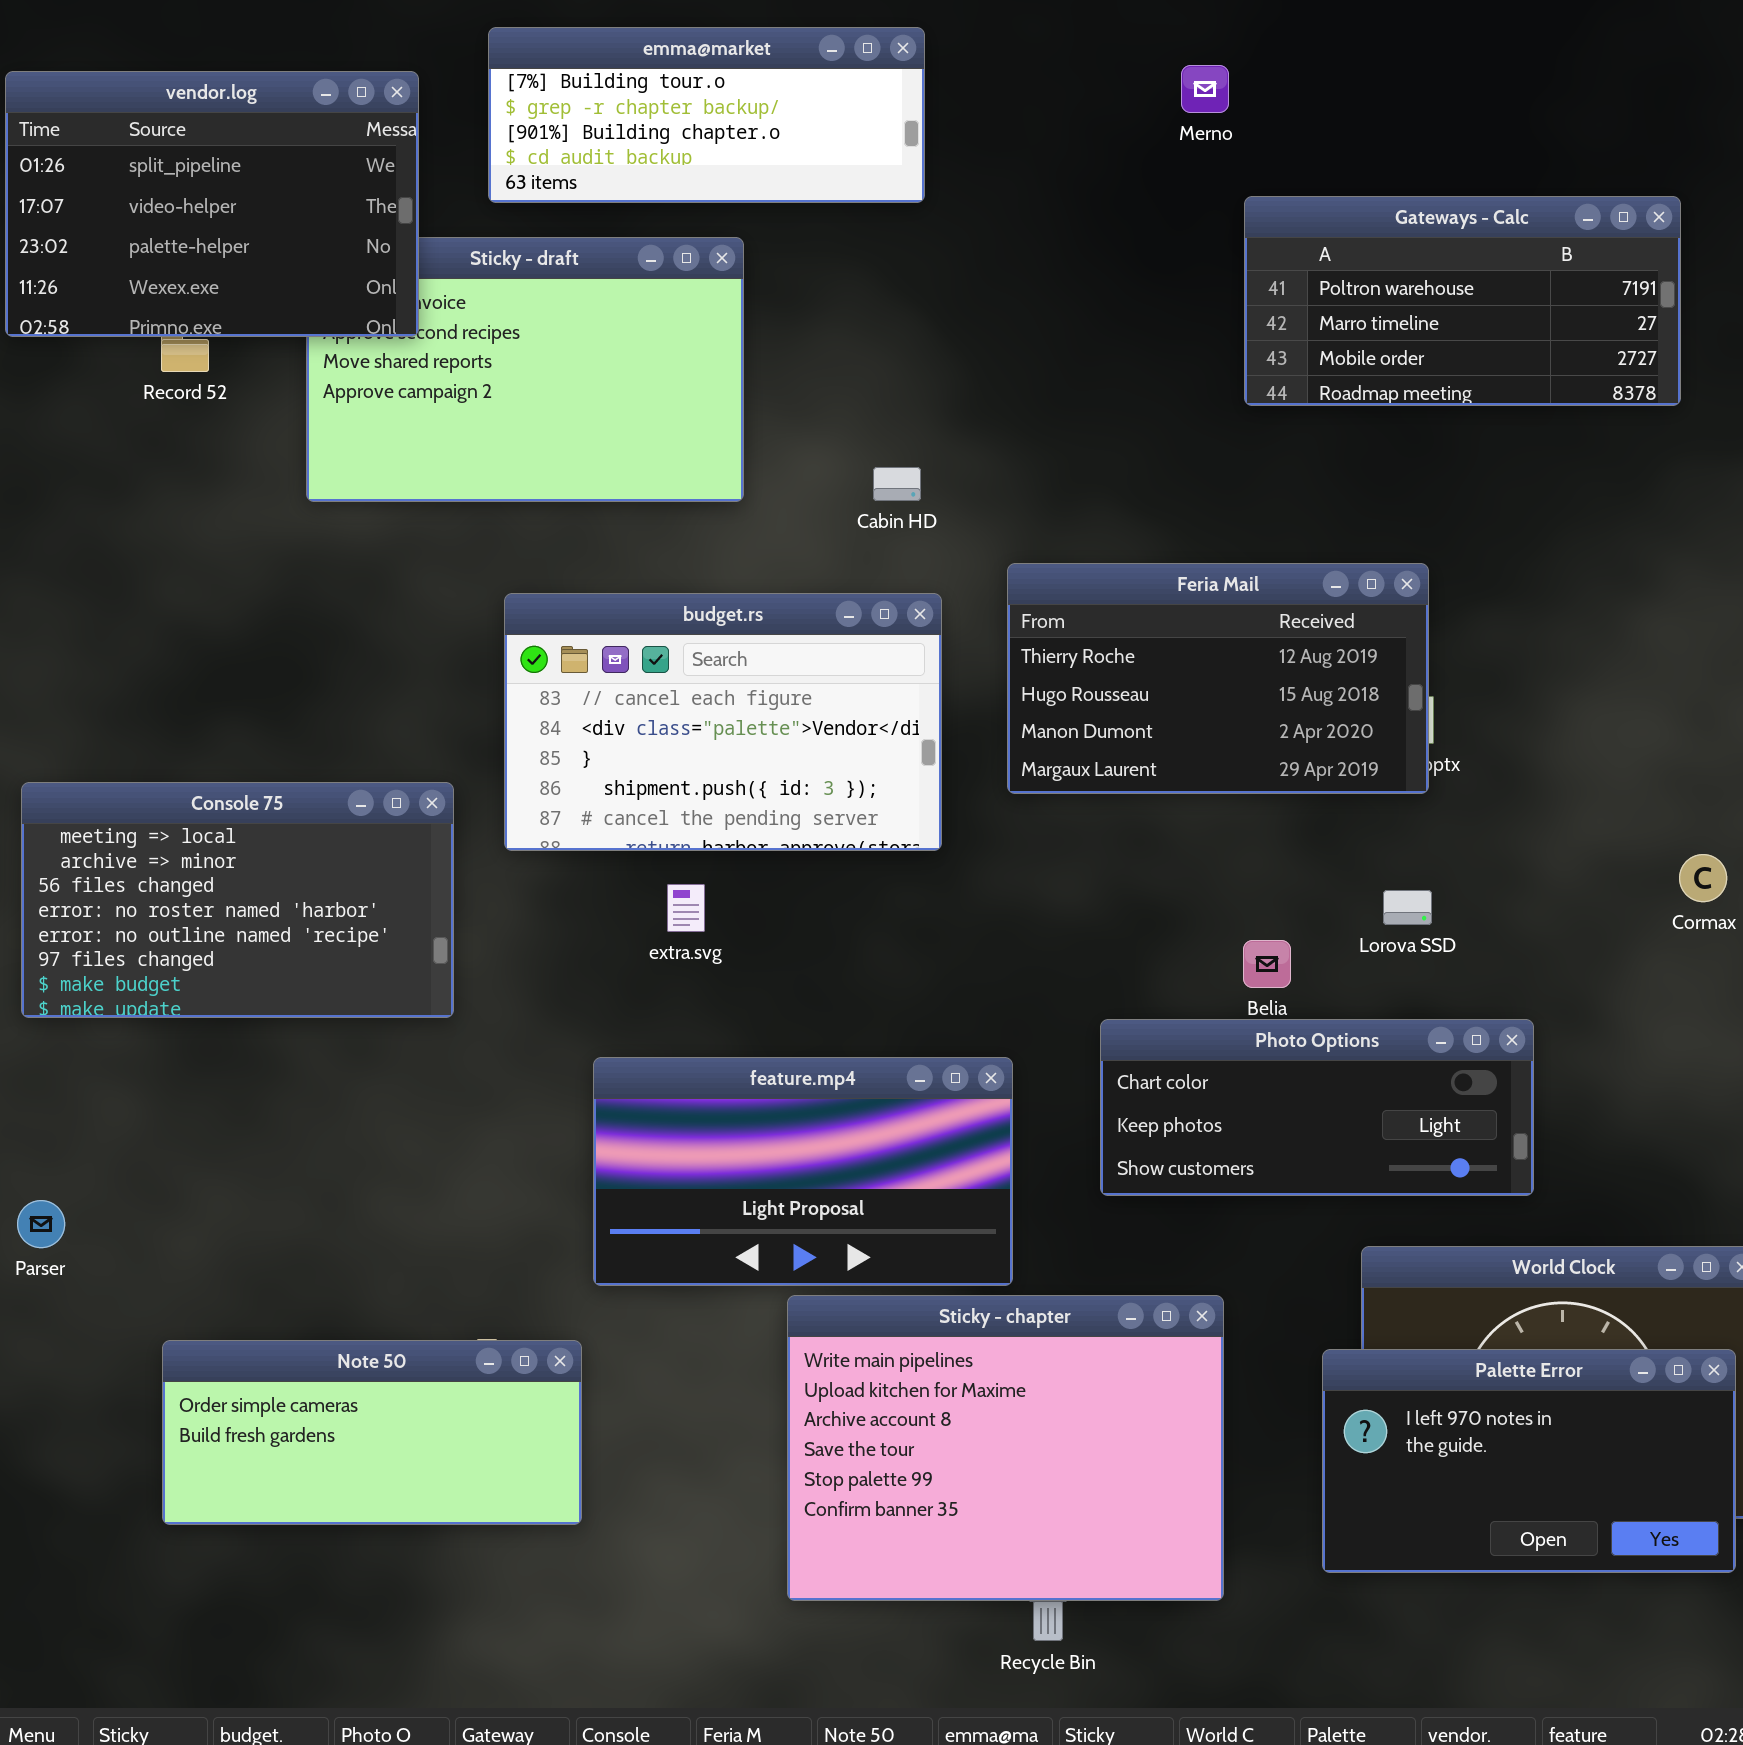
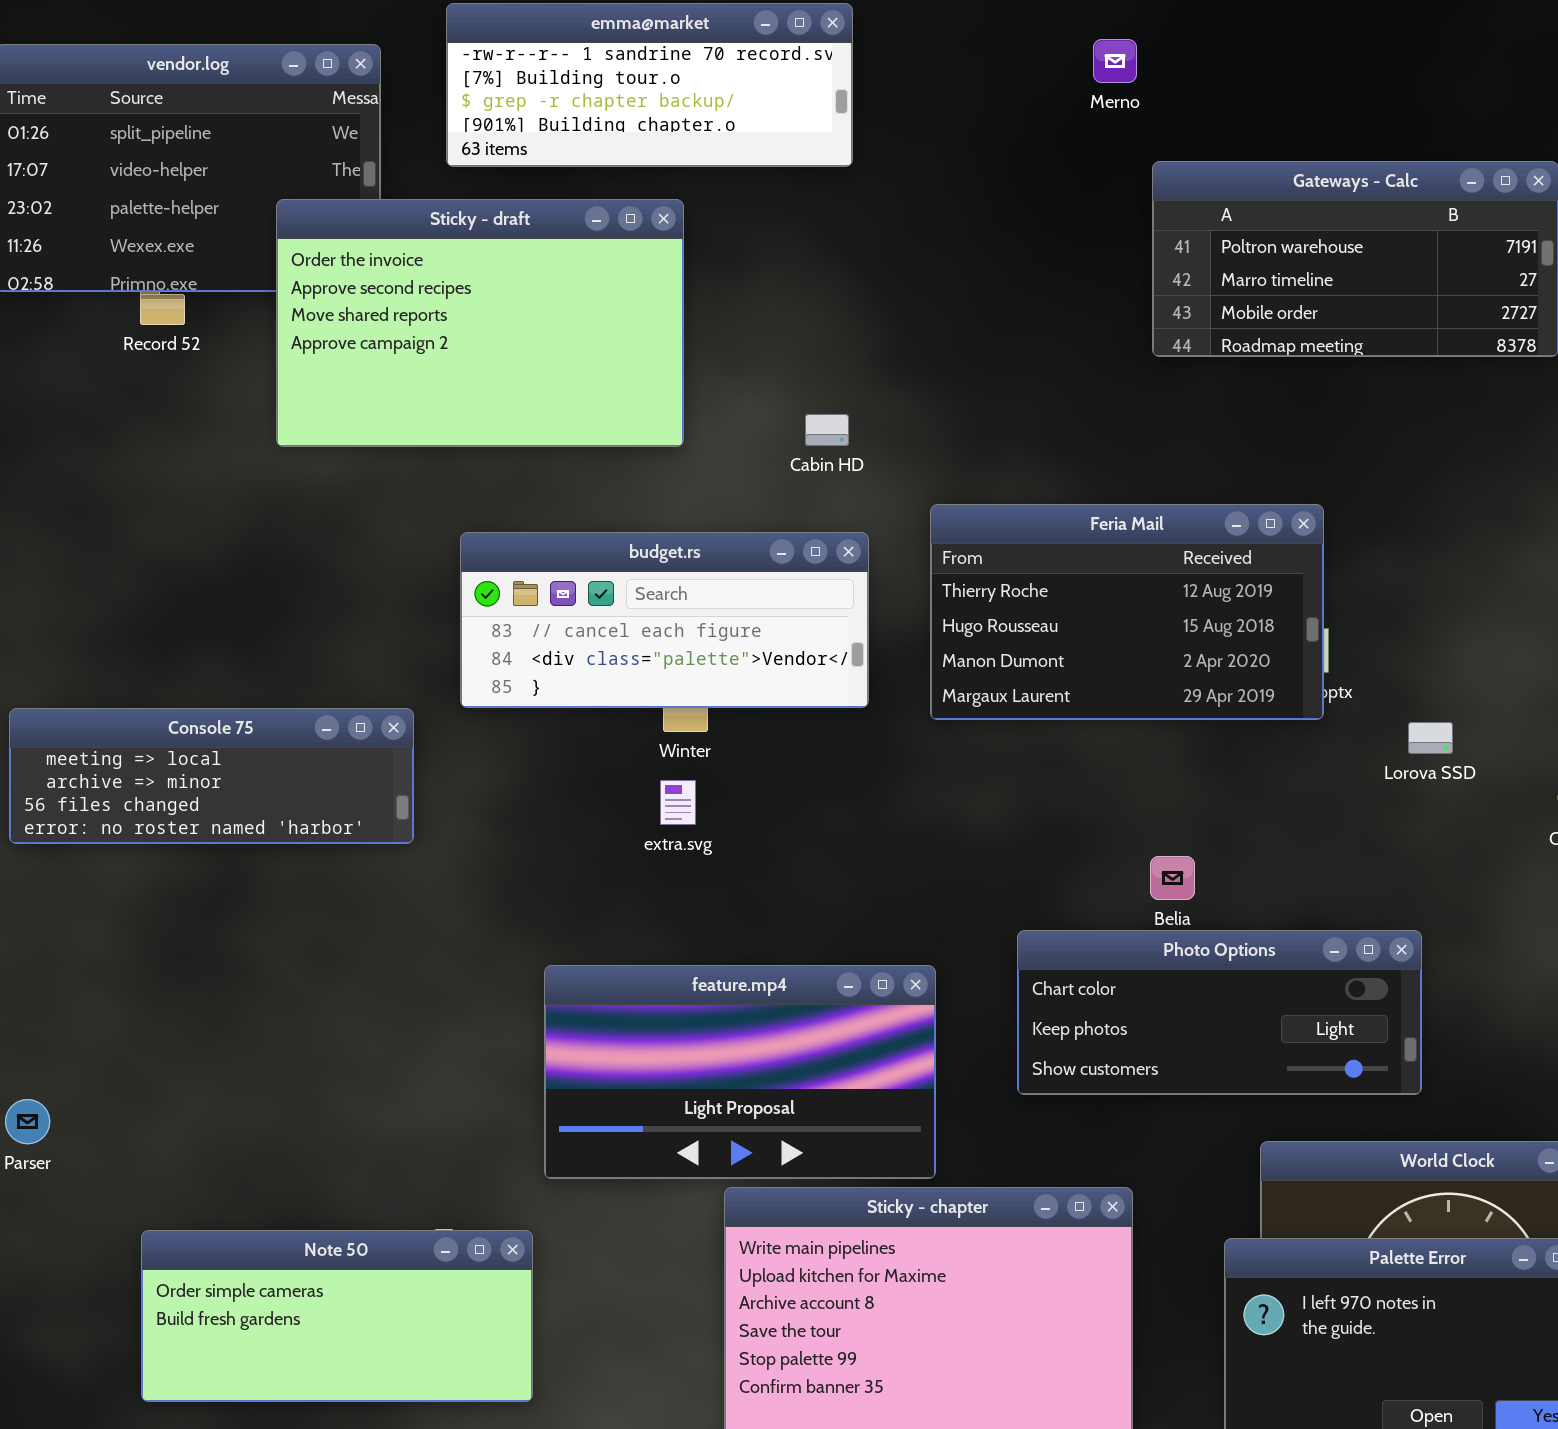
emma@market: [488,27,925,203] -> [446,3,853,167], scrolled up 1 row
Sticky - draft: [306,237,744,502] -> [276,199,684,447], raised
budget.rs: [504,593,942,851] -> [460,532,869,708], resized
Console 75: [21,782,454,1018] -> [9,708,414,844], resized
extra.svg: [667,884,705,932] -> [660,780,696,825], moved
Lorova SSD: [1383,890,1432,925] -> [1408,722,1453,754], moved

